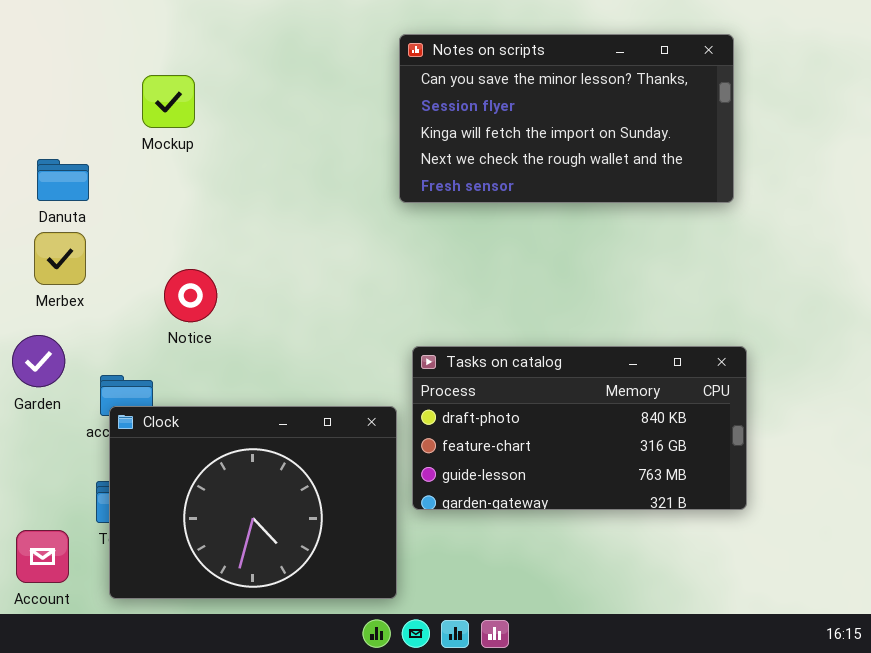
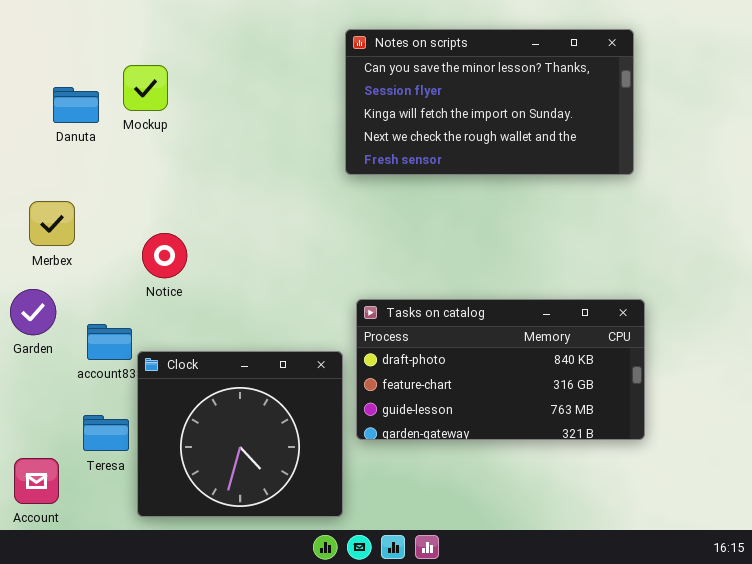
Danuta: [37,159,89,201] -> [53,87,99,123], moved
Clock: [109,406,397,599] -> [137,351,343,517], resized

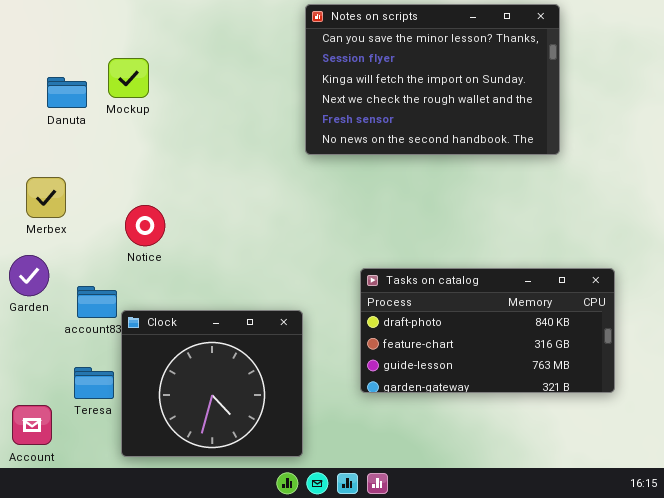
Notes on scripts: [345,29,634,175] -> [305,4,560,155], resized
Tasks on catalog: [356,299,645,440] -> [360,268,615,393], moved

